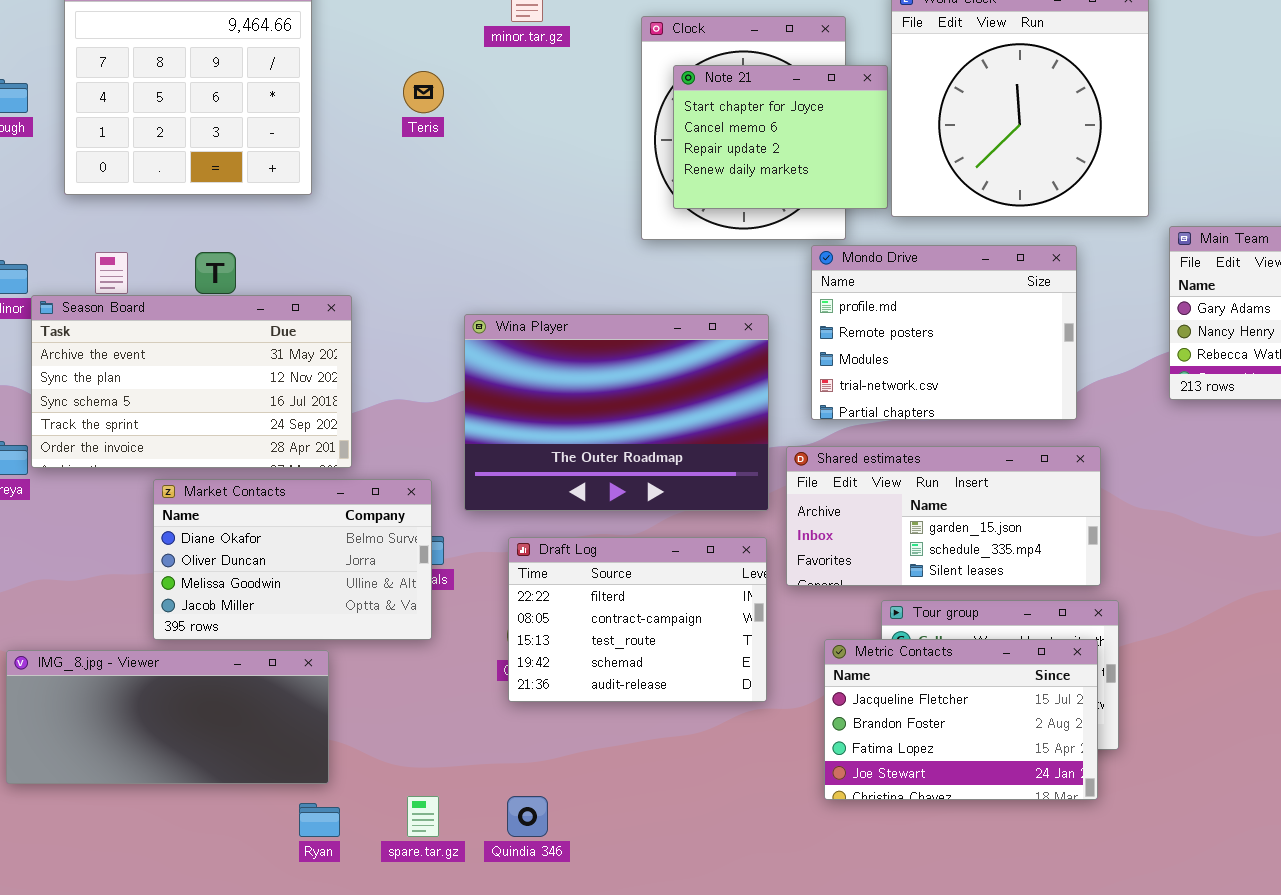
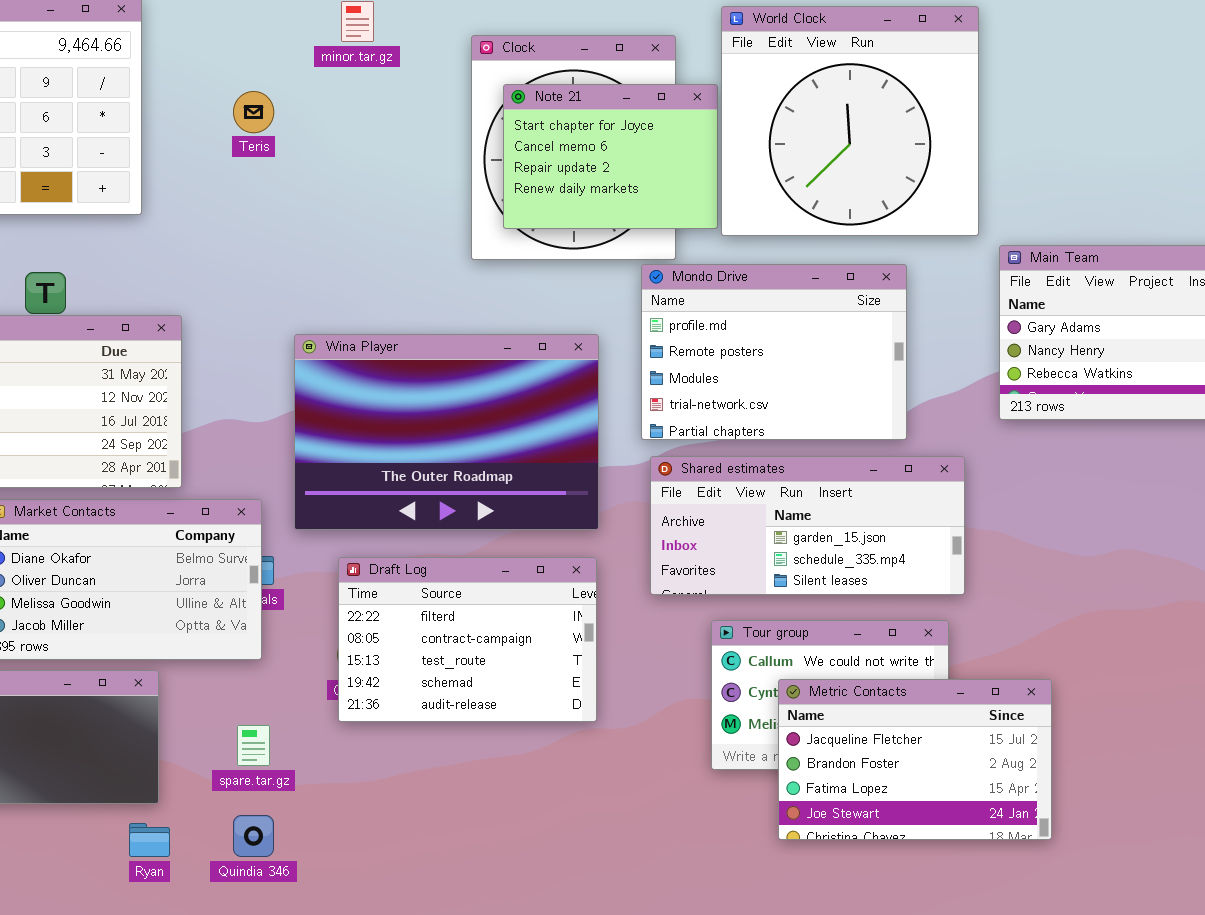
Shared estimates: [786,446,1101,586] -> [650,456,965,595], moved
Metric Contacts: [824,639,1098,800] -> [778,679,1052,840], moved
spare.tar.gz: [407,796,439,837] -> [237,725,270,766], moved
Quindia 346: [507,796,548,837] -> [233,815,274,857], moved

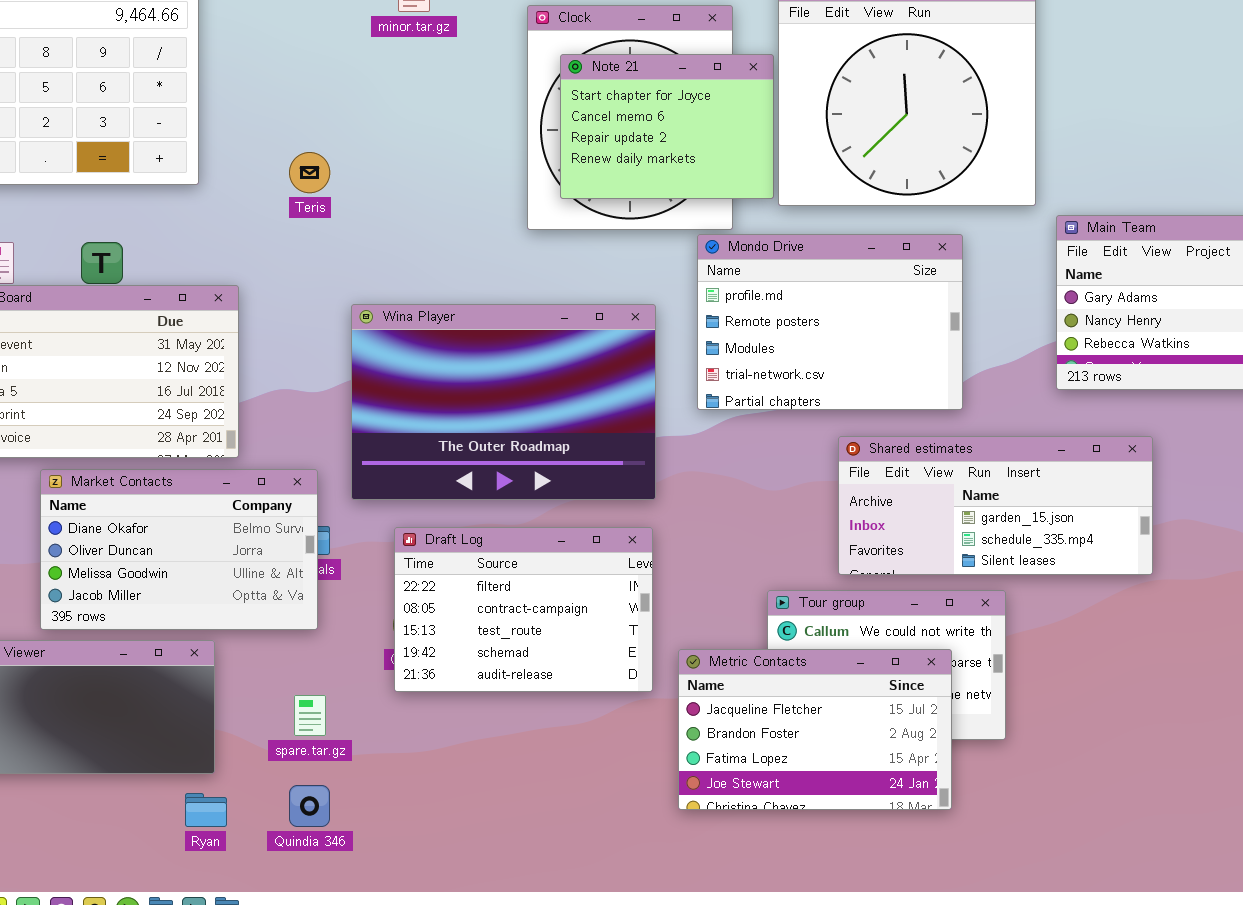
Teris: [233,91,274,133] -> [289,152,330,193], moved
Shared estimates: [650,456,965,595] -> [838,436,1153,575], moved
Metric Contacts: [778,679,1052,840] -> [678,649,952,810], moved

